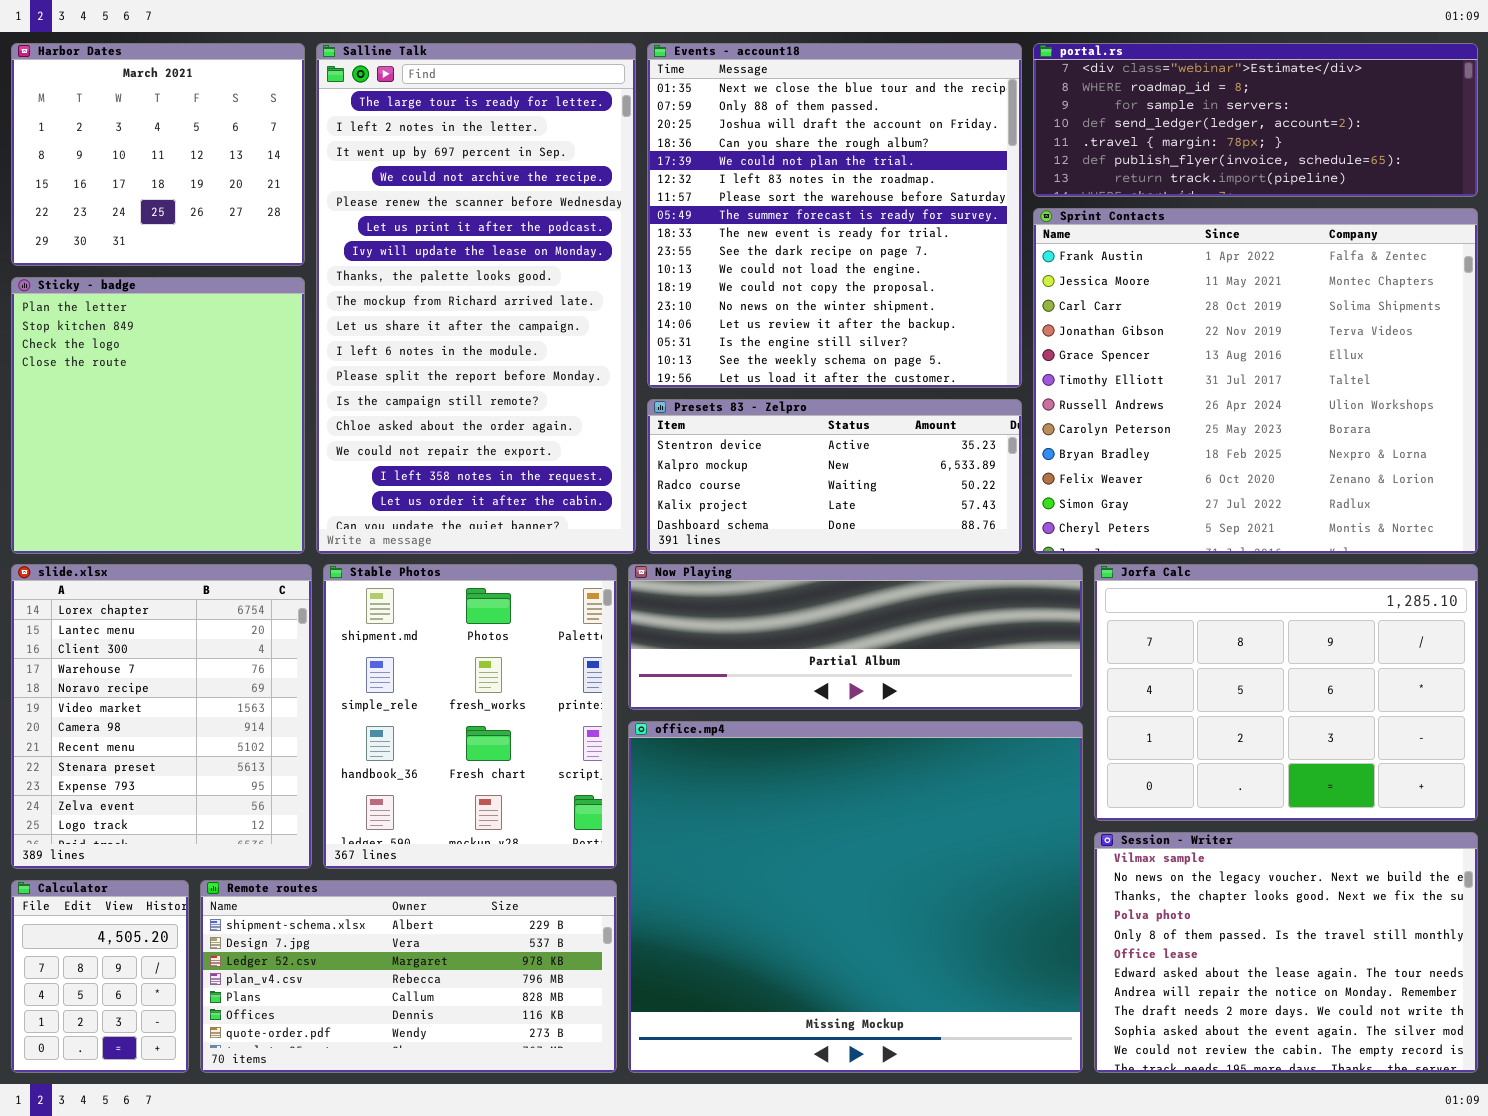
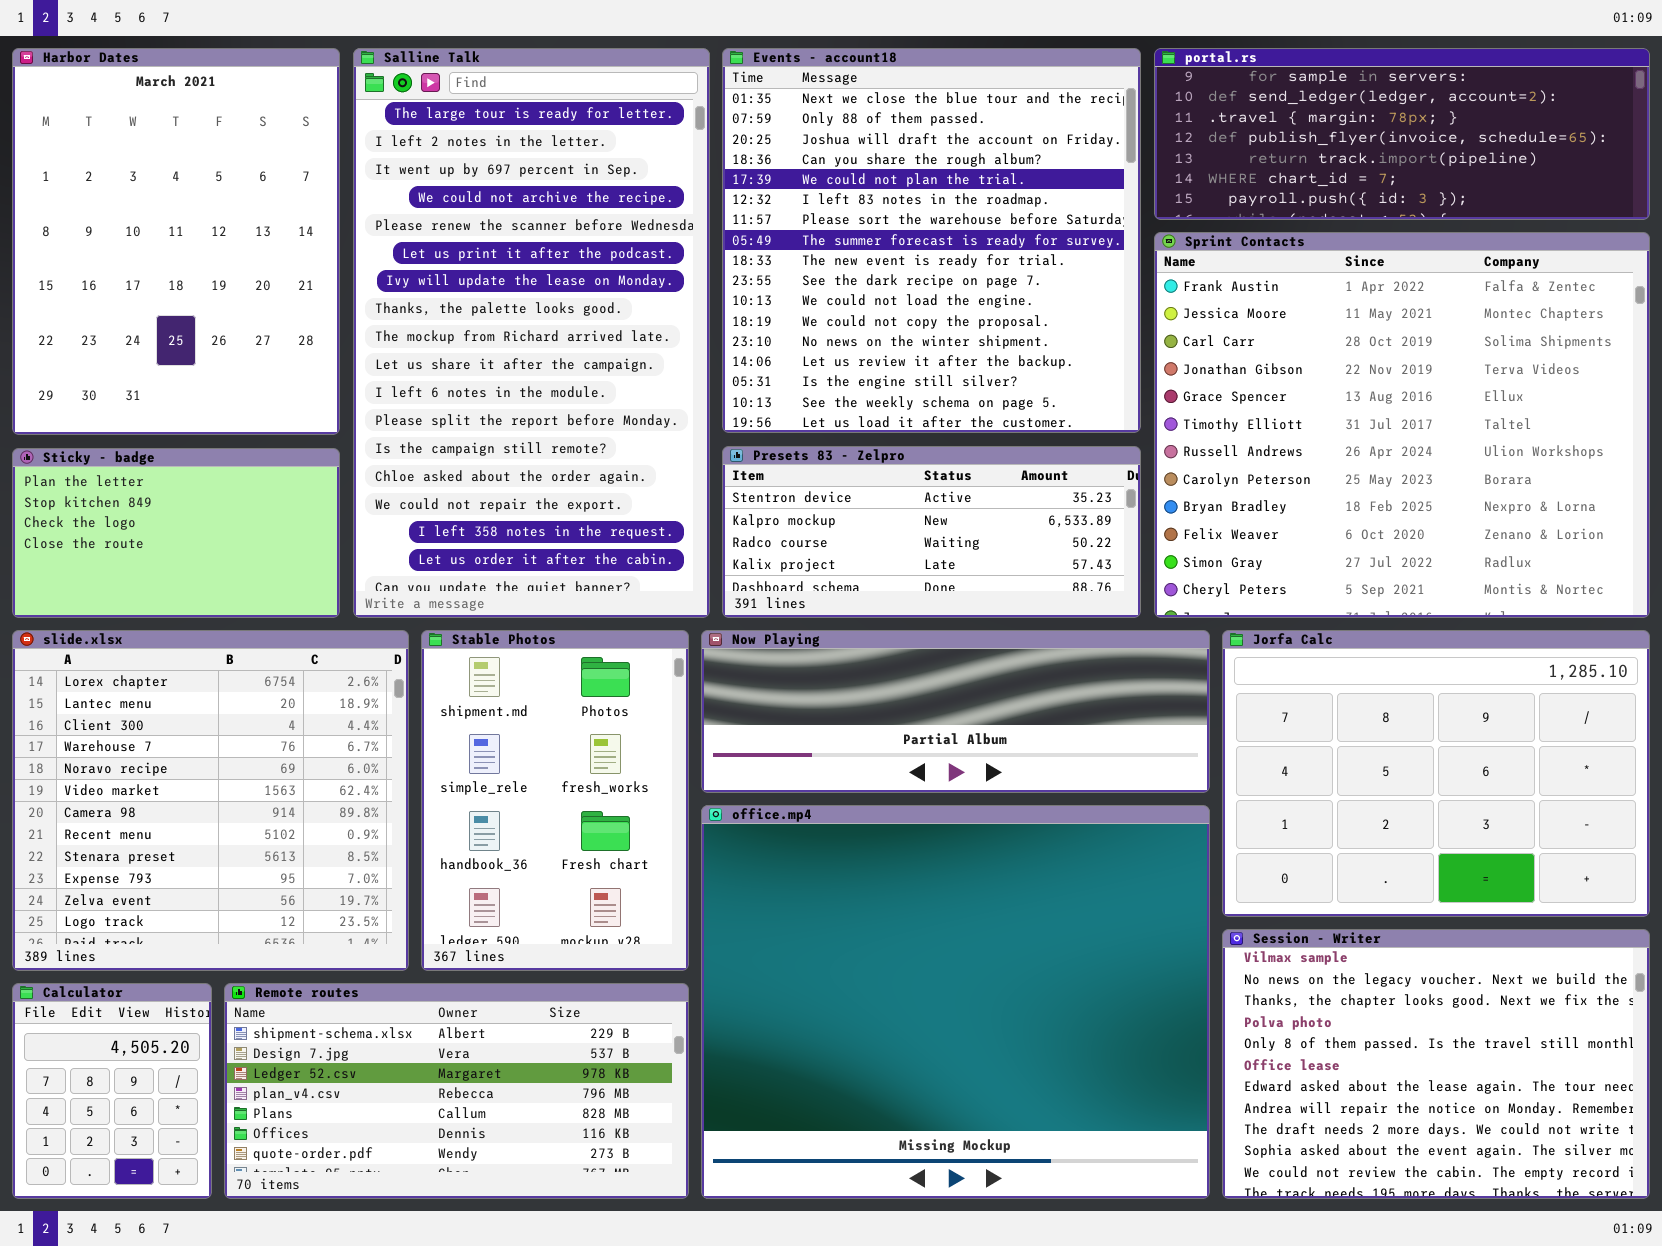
Harbor Dates: [11,43,305,266] -> [12,48,340,435], resized
portal.rs: [1033,43,1478,197] -> [1154,48,1650,220], scrolled down 2 rows
Sticky - badge: [11,277,305,554] -> [12,448,340,618], resized
slide.xlsx: [11,564,312,869] -> [12,630,409,971], resized
Stable Photos: [323,564,617,869] -> [421,630,689,971], resized

